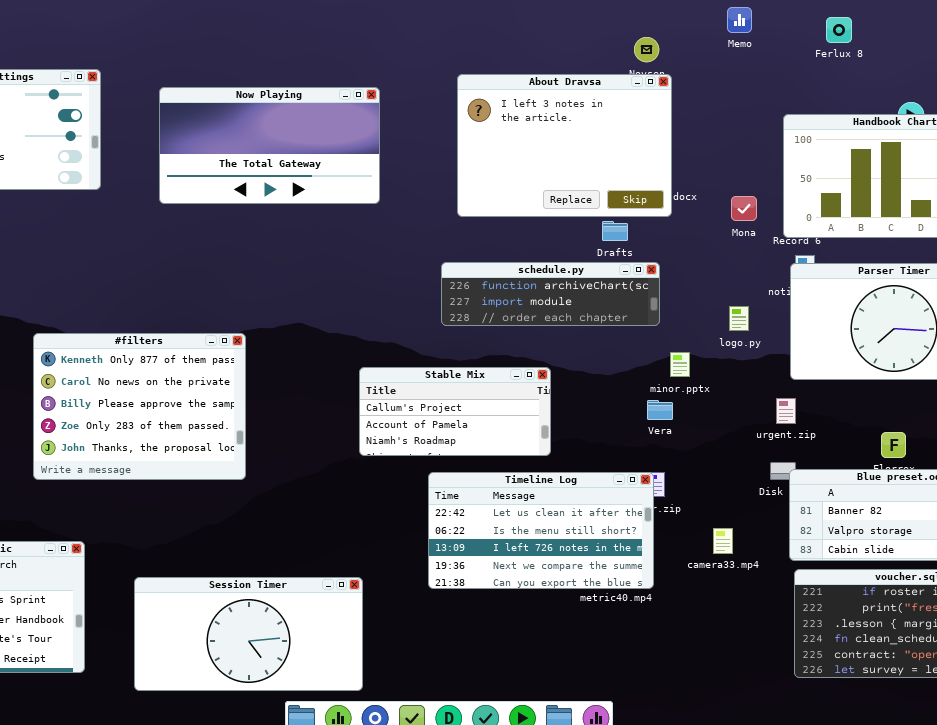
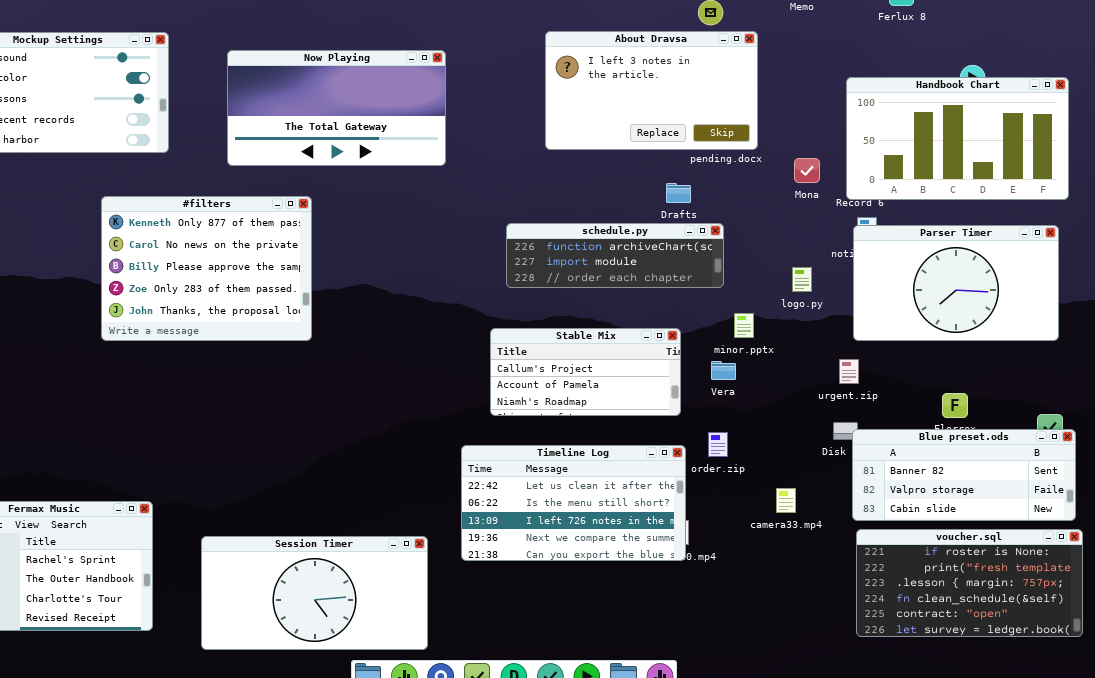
About Dravsa: [457,74,672,217] -> [545,31,758,150], moved, resized
#filters: [33,333,246,480] -> [101,196,312,341], moved
Stable Mix: [359,367,551,456] -> [490,328,681,416], moved
Timeline Log: [428,472,654,589] -> [461,445,686,561], moved

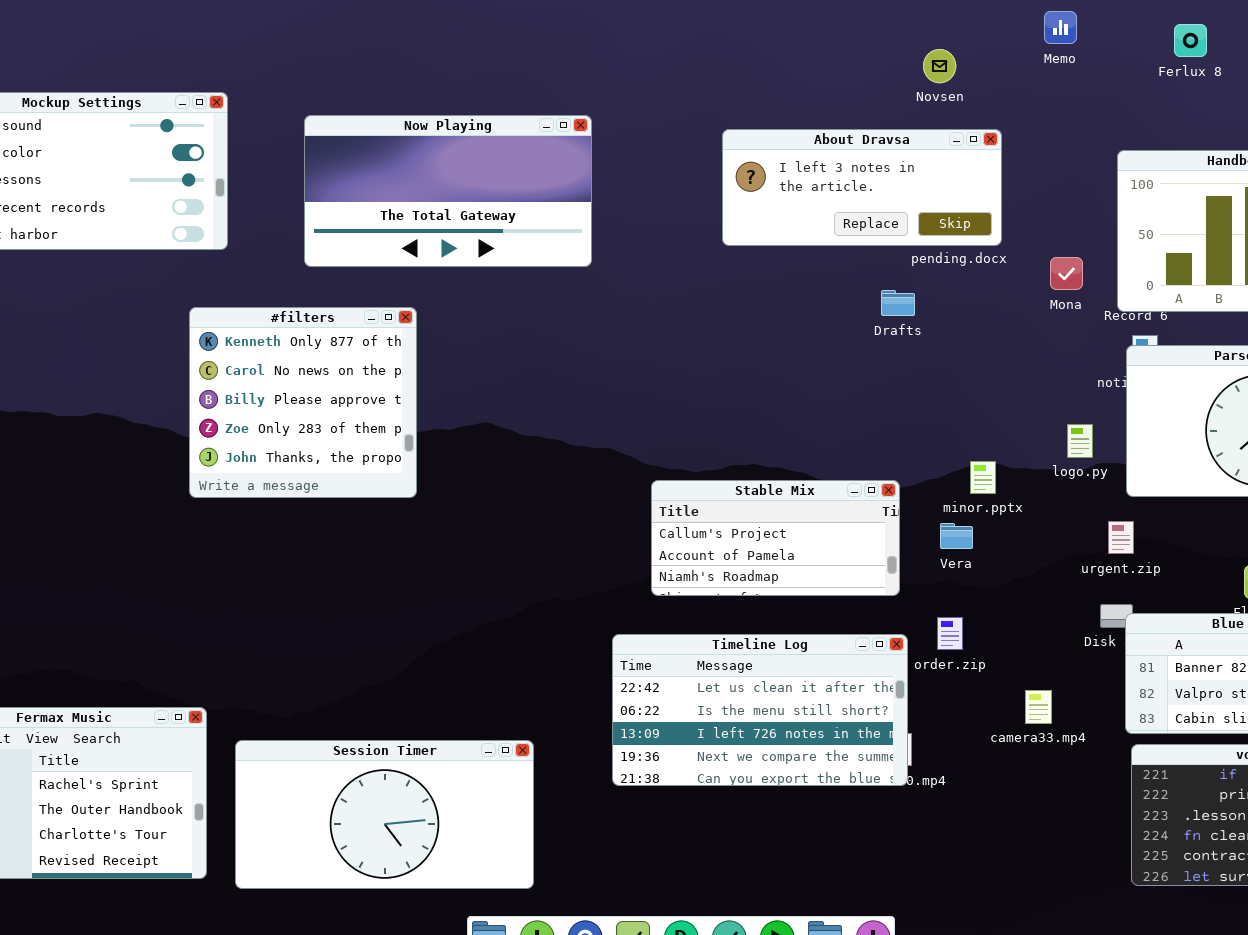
About Dravsa: [545,31,758,150] -> [722,129,1002,246], resized
#filters: [101,196,312,341] -> [189,307,417,498], resized
schedule.py: [506,223,724,288] -> none, closed
logo.py: [792,267,812,292] -> [1067,424,1093,458], moved
Session Timer: [201,536,428,650] -> [235,740,534,889], moved

